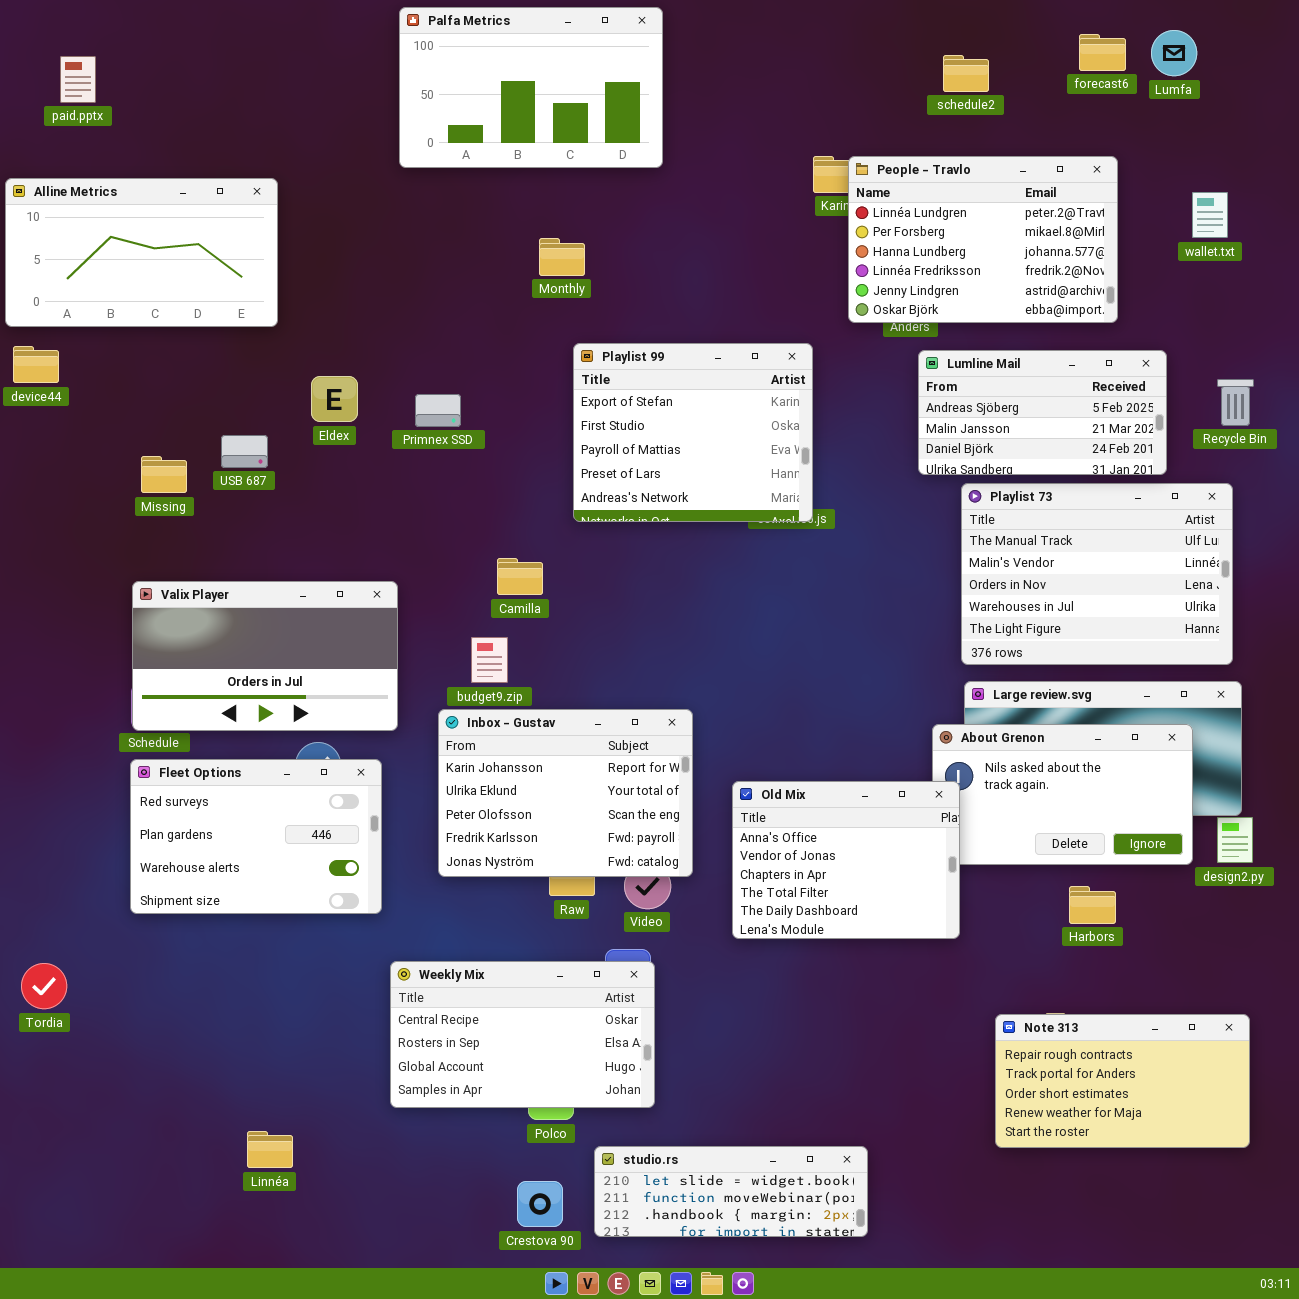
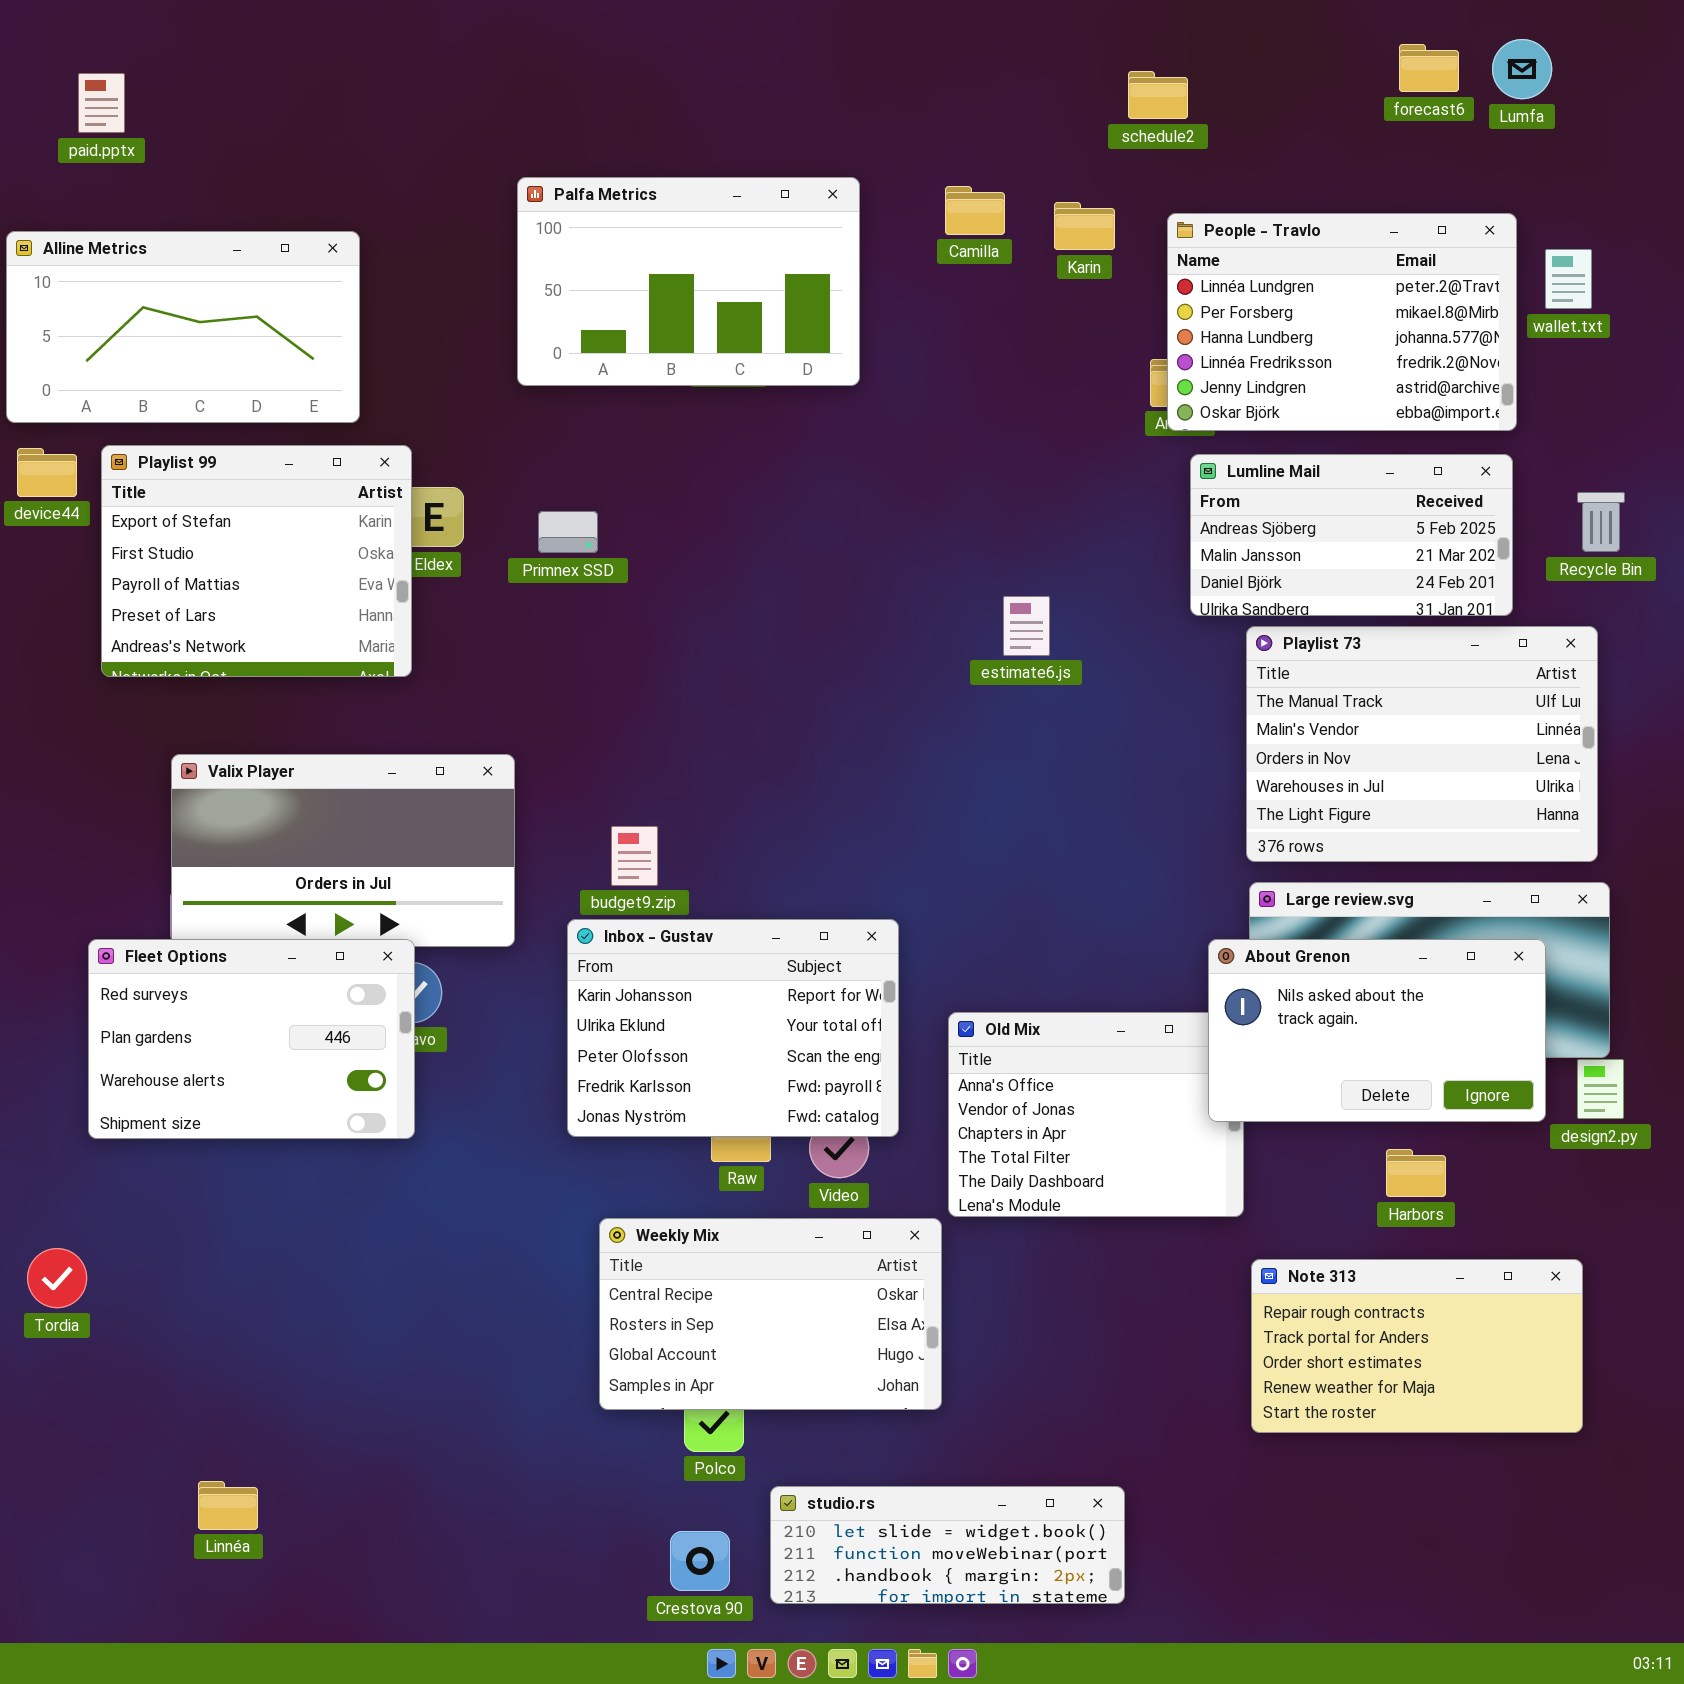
Palfa Metrics: [399,7,663,168] -> [517,177,860,386], moved
schedule2: [943,55,989,92] -> [1128,71,1188,119], moved
People - Travlo: [848,156,1118,323] -> [1167,213,1517,431], moved
Playlist 99: [573,343,813,522] -> [101,445,412,677], moved
Camilla: [497,558,543,595] -> [945,186,1005,235], moved
About Grenon: [932,724,1193,865] -> [1208,939,1546,1122], raised
Fleet Options: [130,759,382,914] -> [88,939,415,1139], moved
Weekly Mix: [390,961,655,1108] -> [599,1218,942,1410], moved
Note 313: [995,1014,1250,1148] -> [1251,1259,1583,1433], moved
Linnéa: [247,1131,293,1168] -> [198,1481,258,1530], moved

